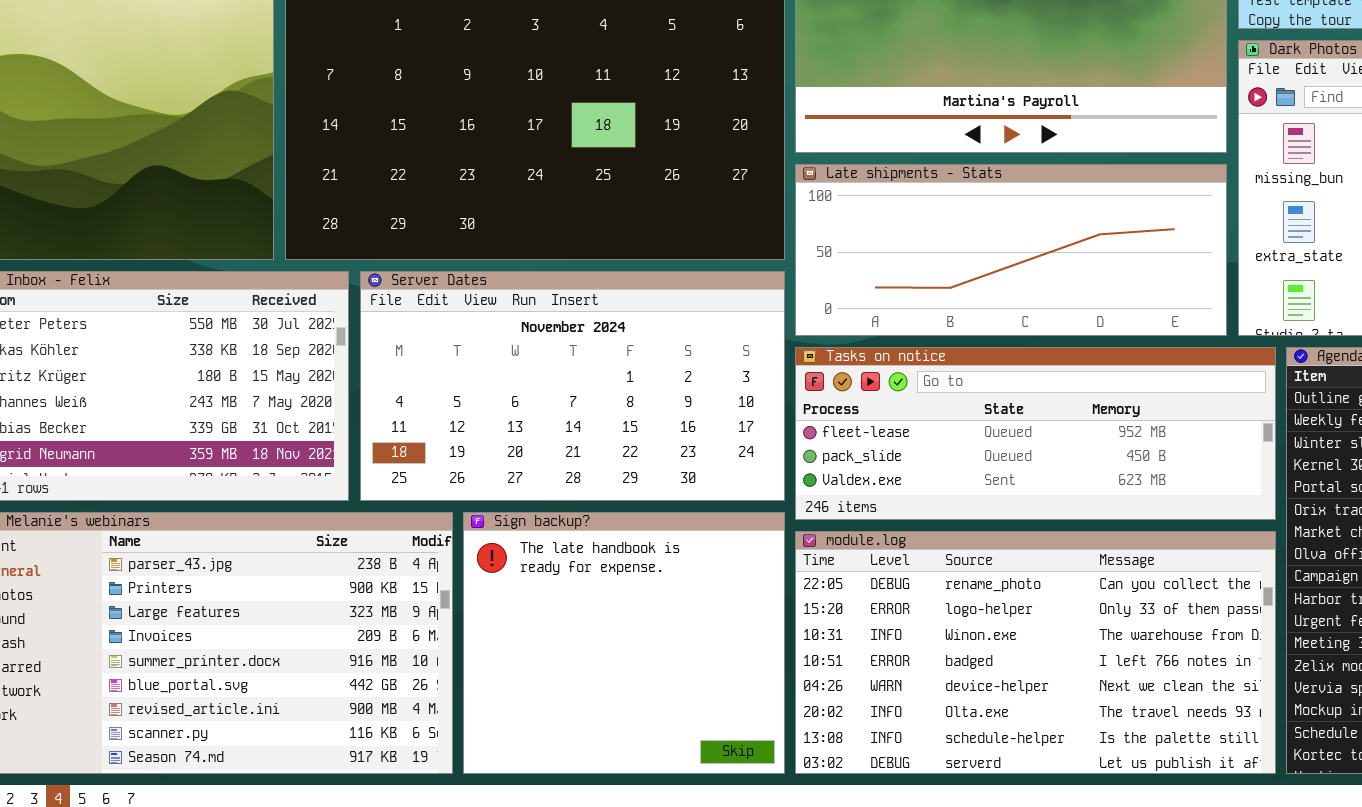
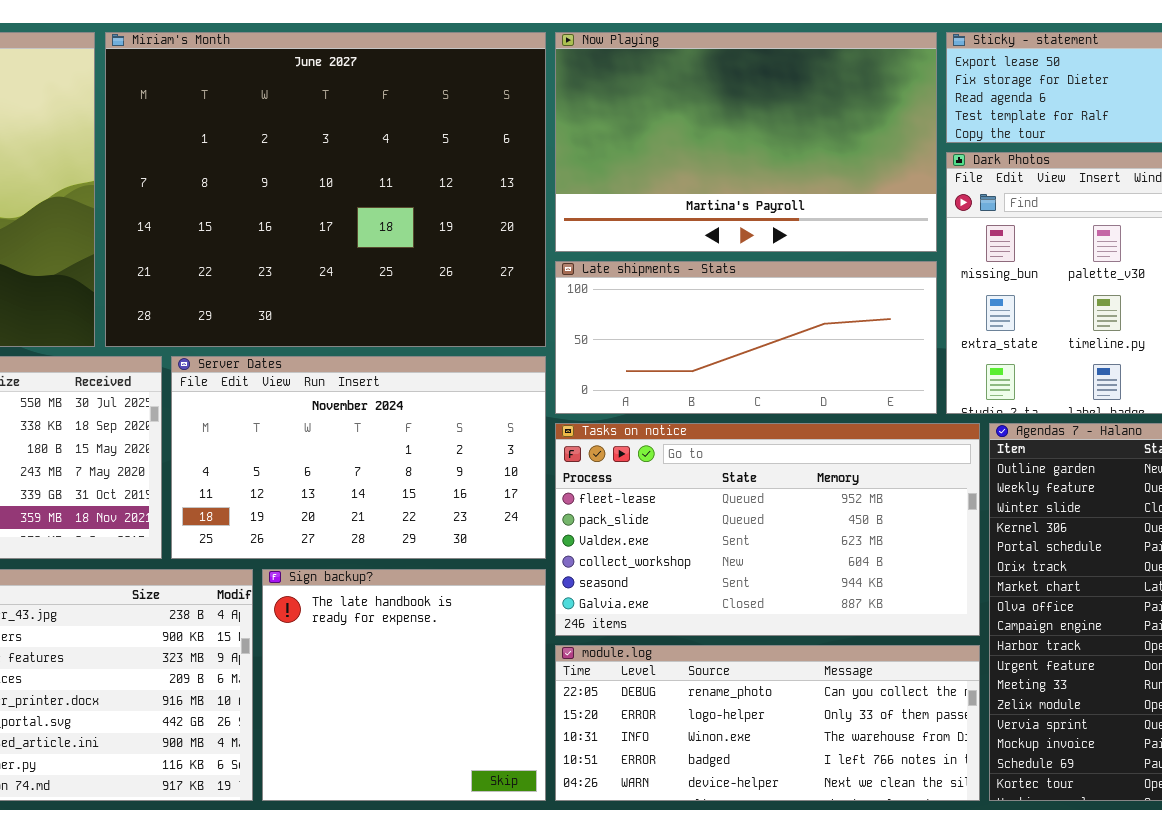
Tasks on notice: [795,347,1276,520] -> [555,423,980,636], resized
module.log: [795,531,1276,774] -> [555,645,980,801], resized

